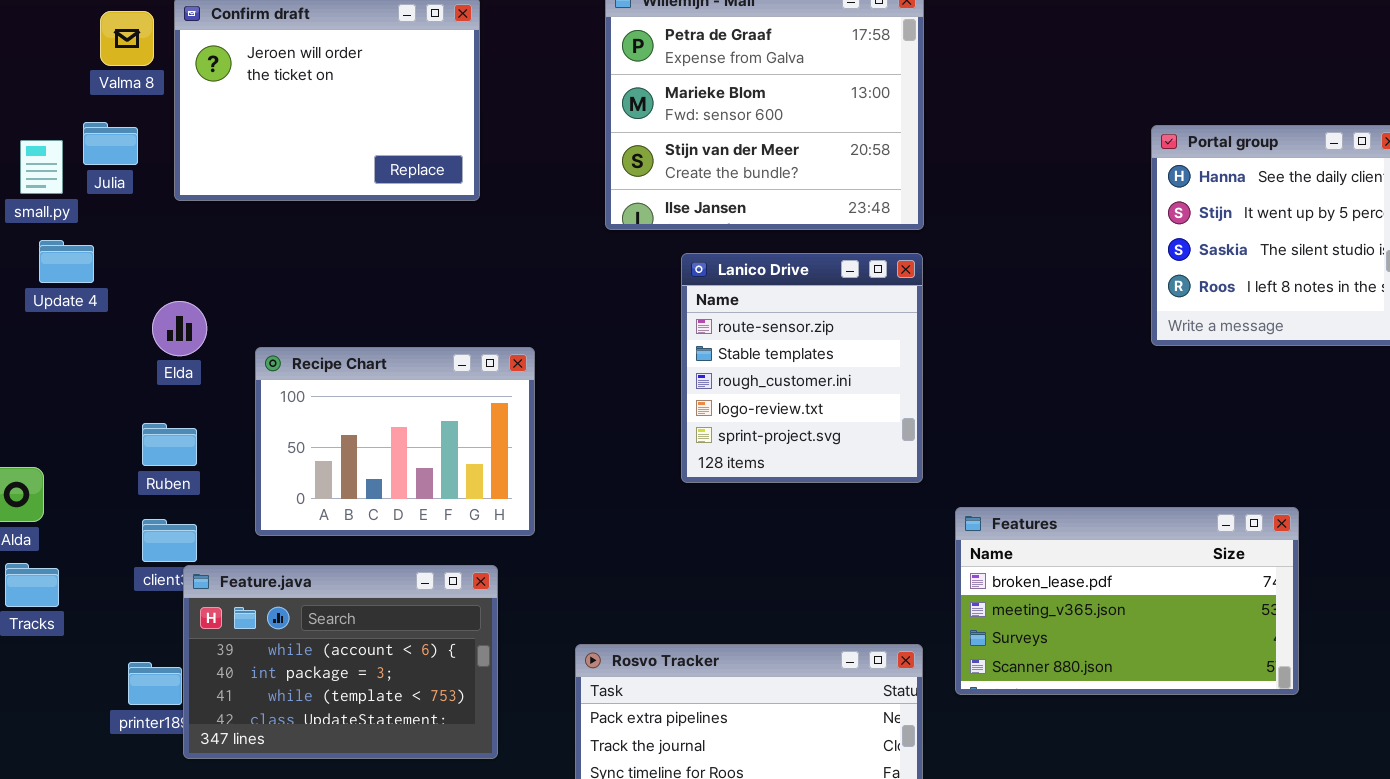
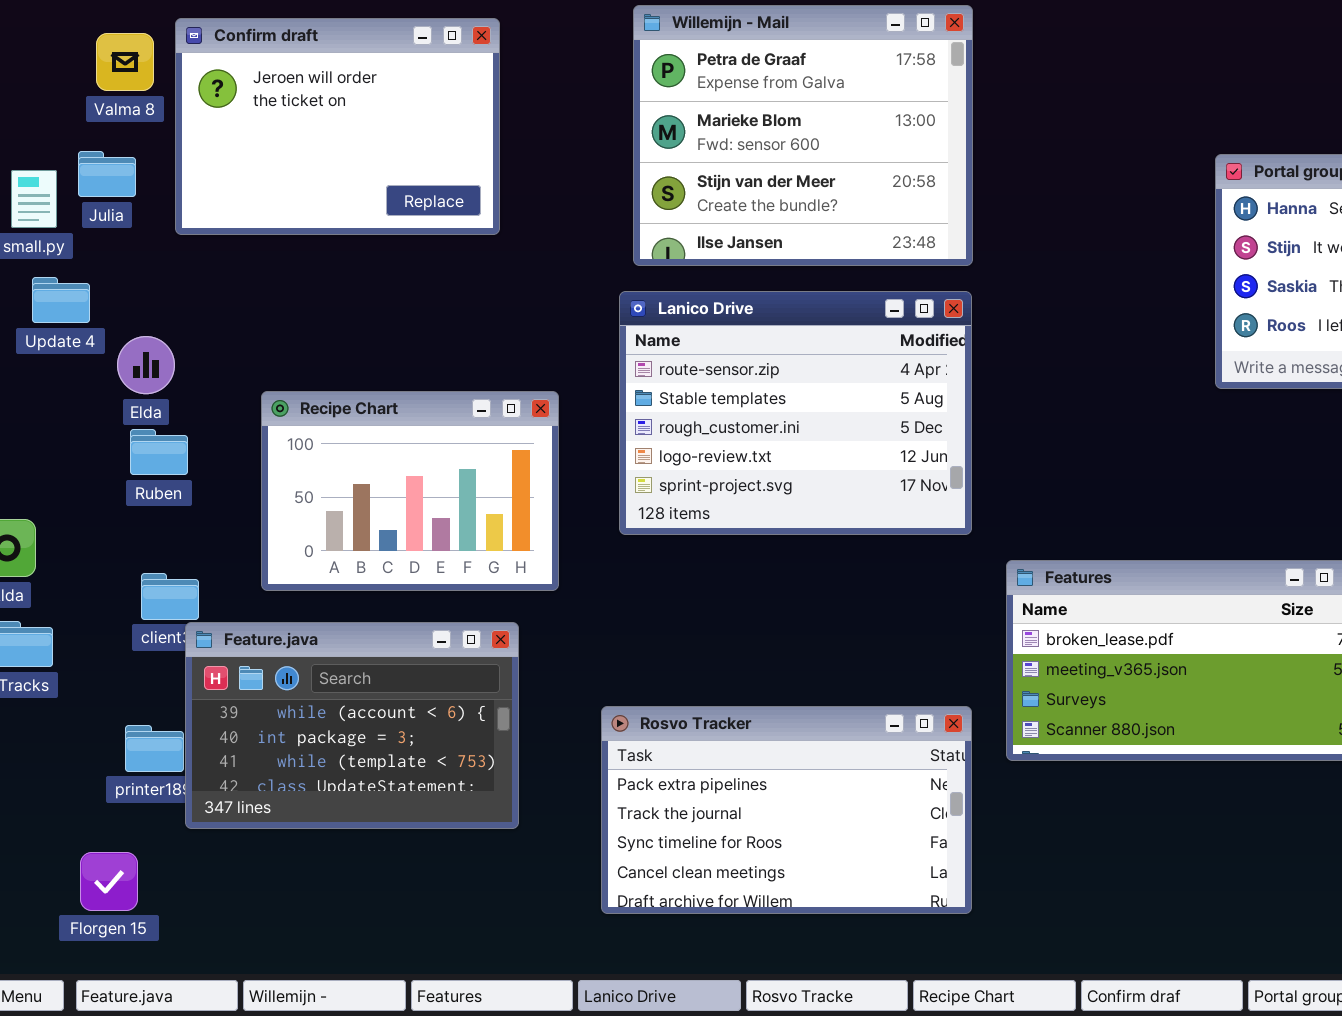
Lanico Drive: [681,253,923,483] -> [619,291,972,535], resized
Elda: [152,301,207,356] -> [117,336,175,394], moved
Ruben: [142,423,197,466] -> [130,429,188,475], moved

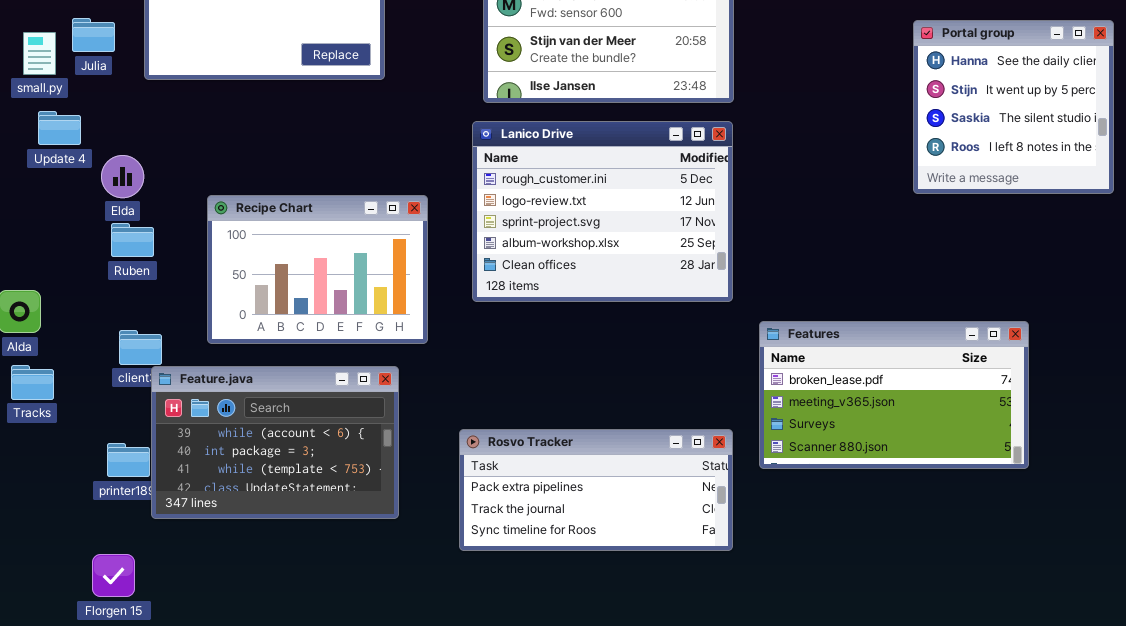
Lanico Drive: [619,291,972,535] -> [472,121,733,302], scrolled down 2 rows
Rosvo Tracker: [601,706,972,914] -> [459,429,733,551], resized
Florgen 15: [80,852,138,911] -> [92,554,135,597], moved

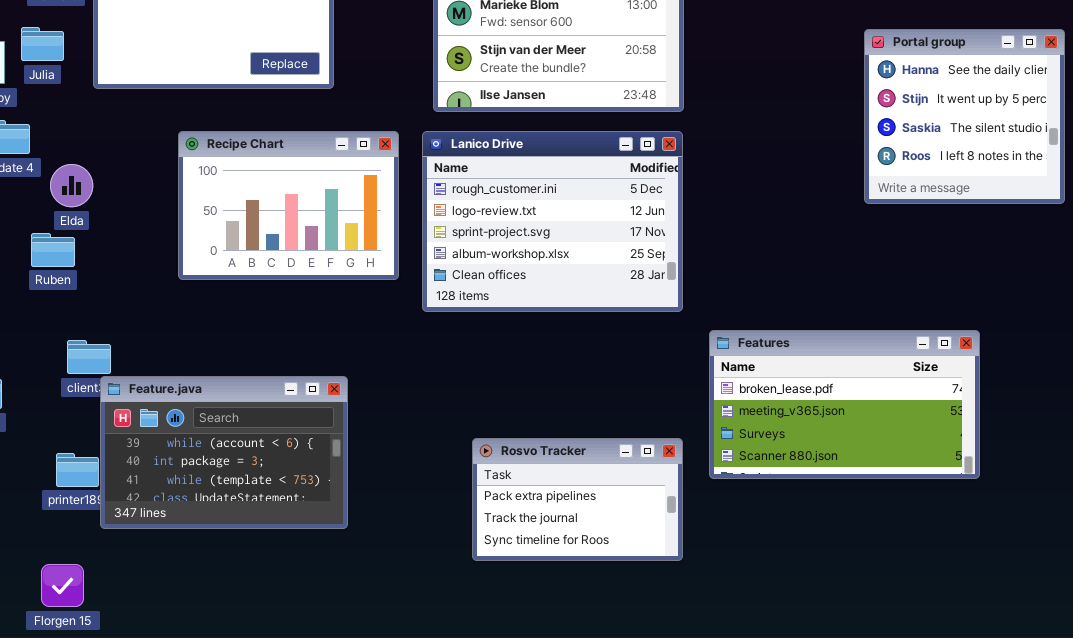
Recipe Chart: [207,195,428,344] -> [178,131,399,280], moved
Ruben: [111,223,154,257] -> [31,233,75,267], moved
Rosvo Tracker: [459,429,733,551] -> [472,438,683,561], resized

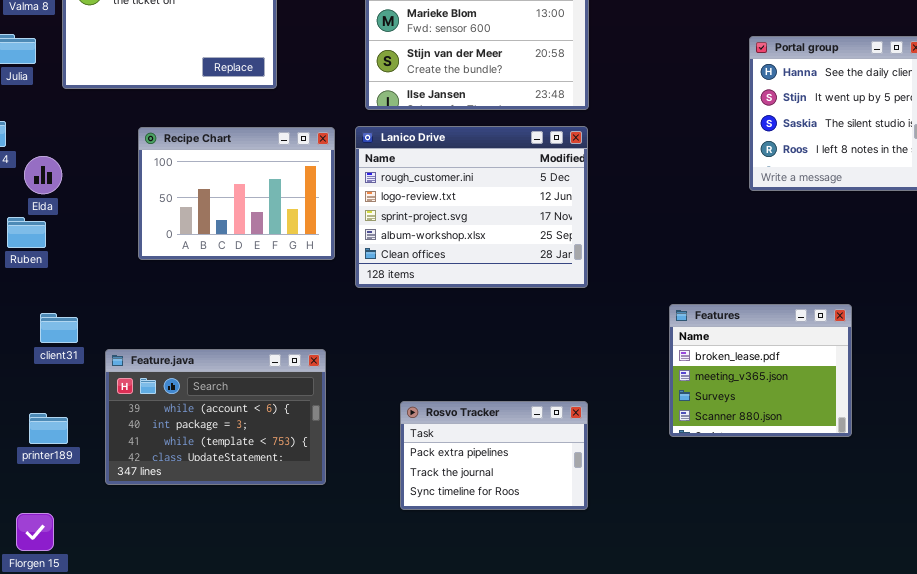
Features: [709,330,980,479] -> [669,304,852,437], resized
Feature.java: [100,376,348,529] -> [105,349,326,485], moved

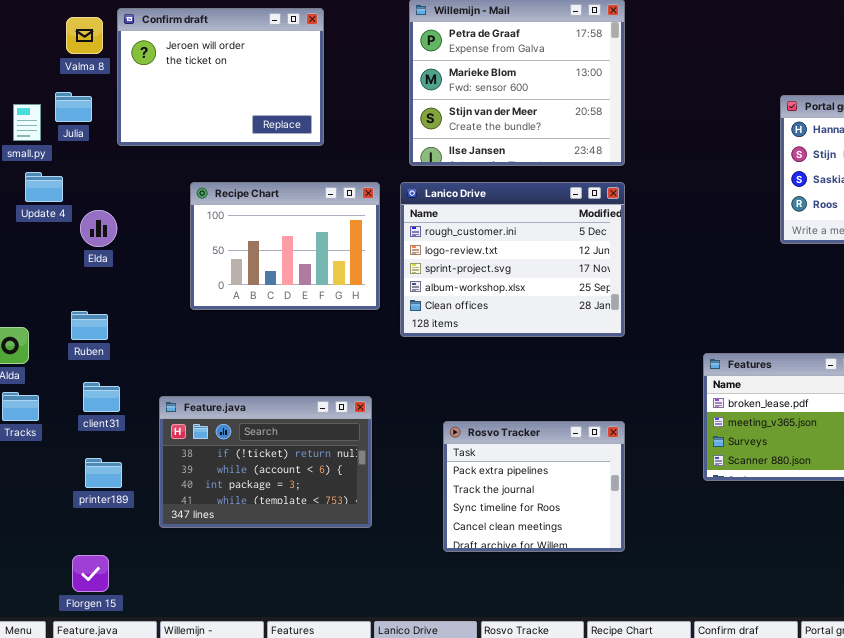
Ruben: [7,217,46,248] -> [71,311,108,340], moved
client31: [40,313,78,343] -> [83,382,120,412], moved
Feature.java: [105,349,326,485] -> [159,396,372,528], scrolled up 1 row
Rosvo Tracker: [400,401,588,510] -> [443,421,625,552], resized

